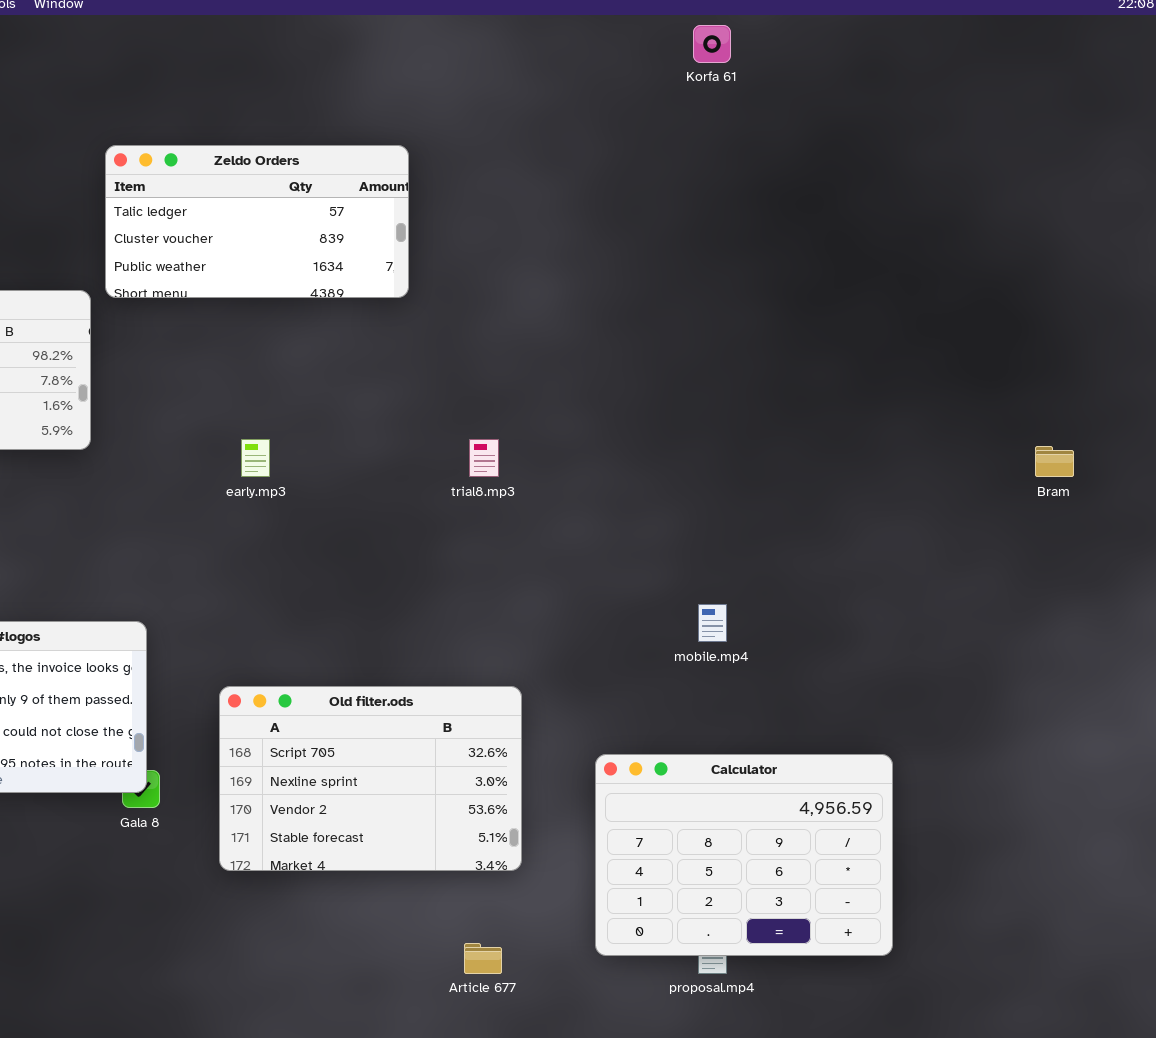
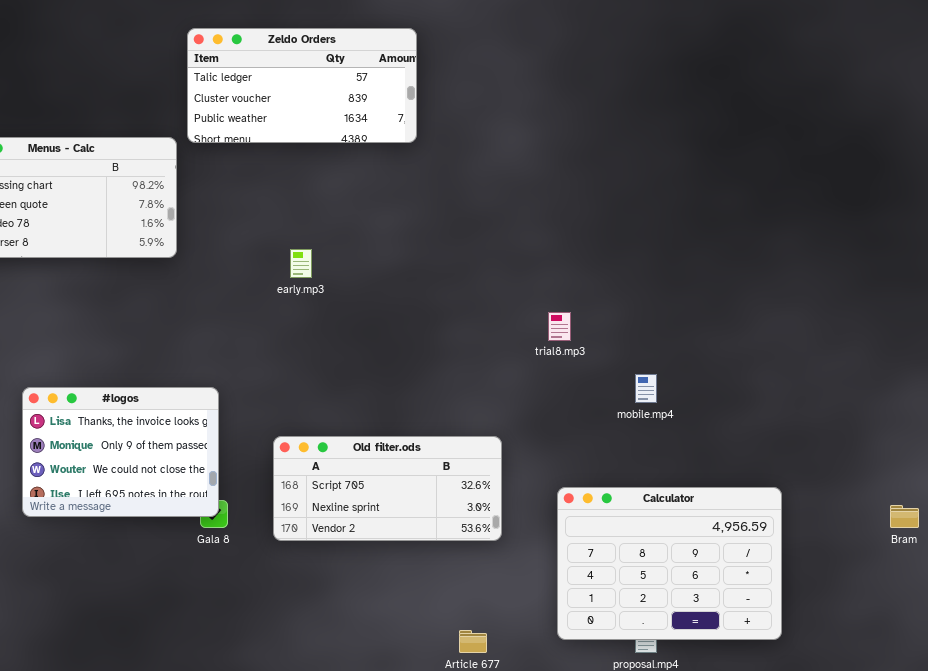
trial8.mp3: [469,439,499,477] -> [548,312,571,341], moved
Bram: [1035,446,1074,477] -> [890,505,919,528], moved
Old filter.ods: [219,686,522,871] -> [273,436,502,541], resized

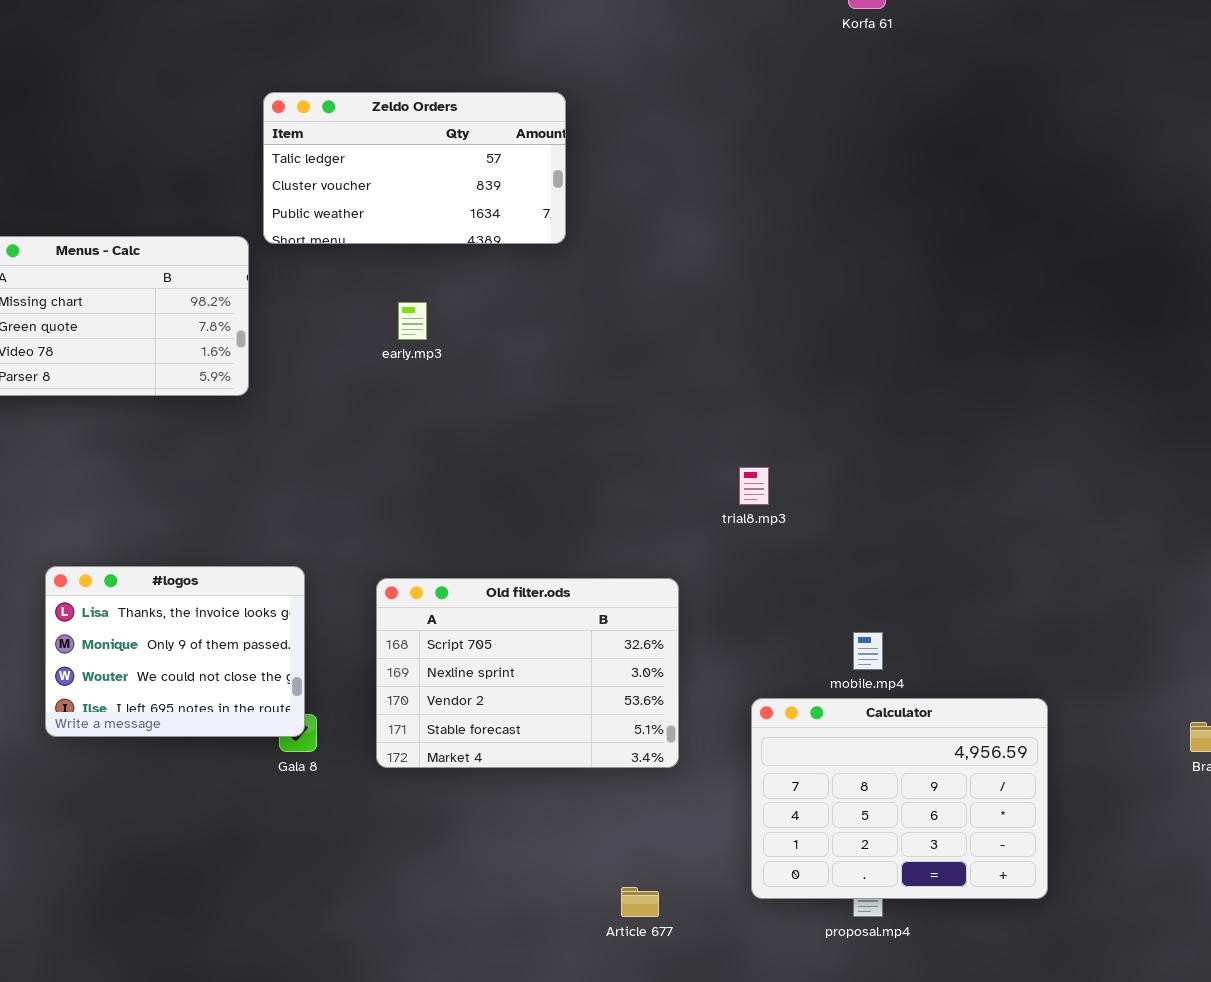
early.mp3: [290,249,312,278] -> [398,302,427,340], moved
mobile.mp4: [635,374,657,403] -> [853,632,883,670], moved
Old filter.ods: [273,436,502,541] -> [376,578,679,768], resized

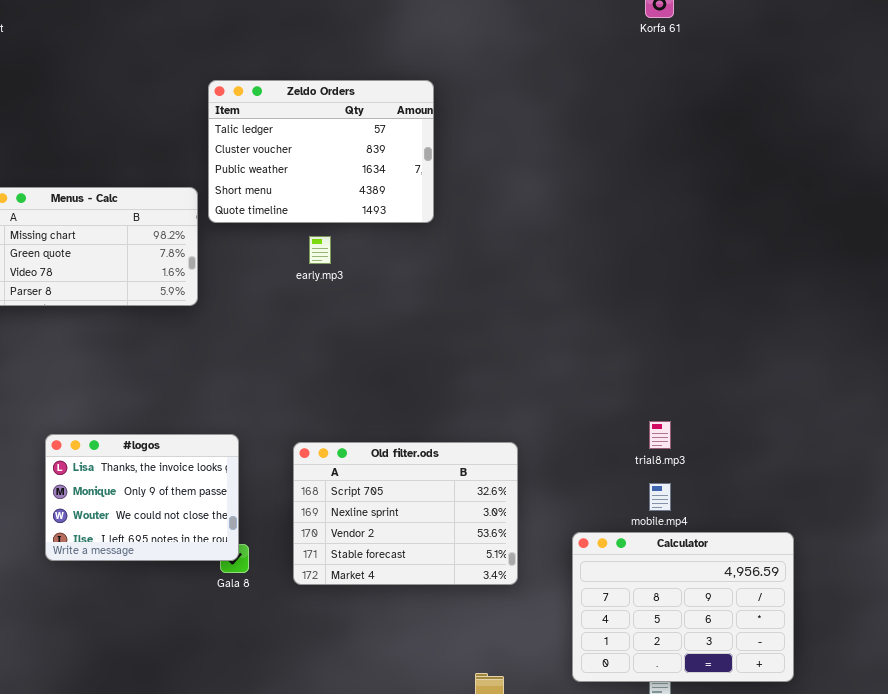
Zeldo Orders: [263,92,566,244] -> [208,80,434,223], resized
trial8.mp3: [739,467,769,505] -> [649,421,671,449], moved

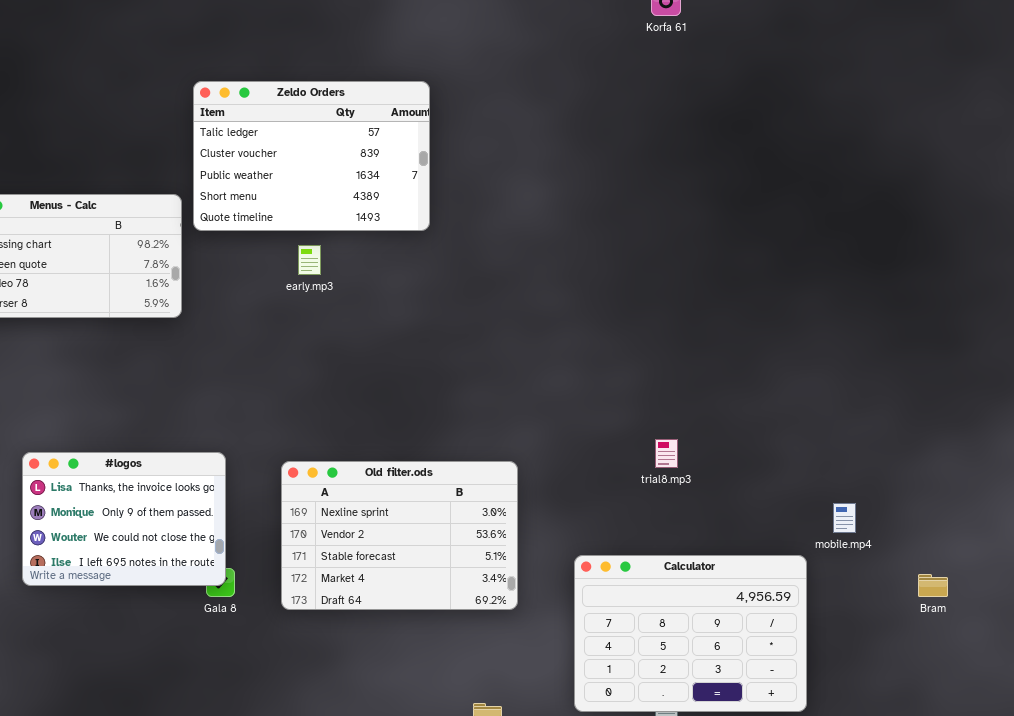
Old filter.ods: [293,442,518,585] -> [281,461,518,610], scrolled down 1 row
mobile.mp4: [649,483,671,511] -> [833,503,856,533], moved

